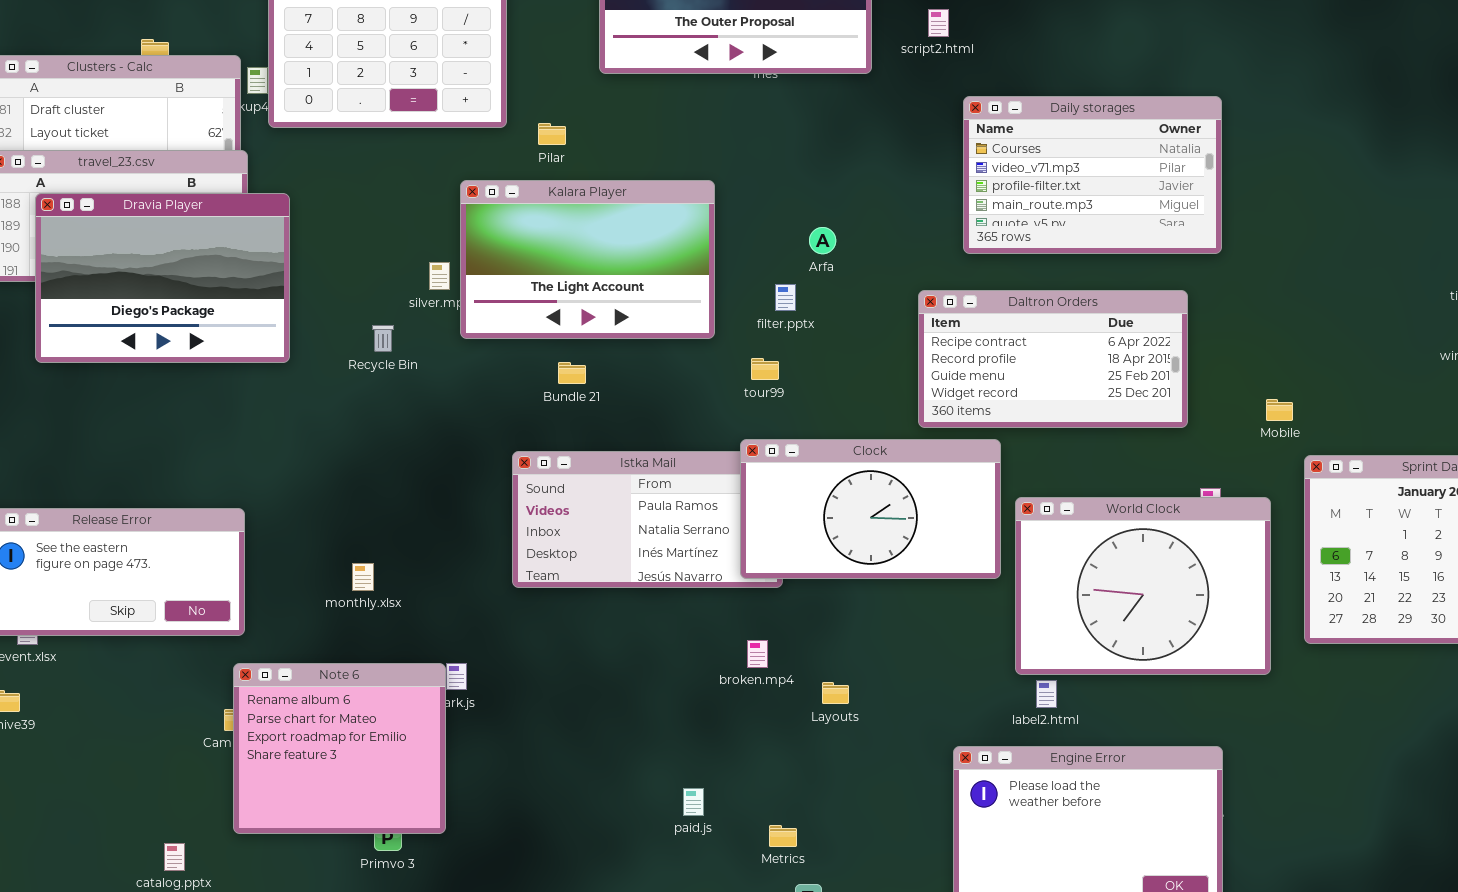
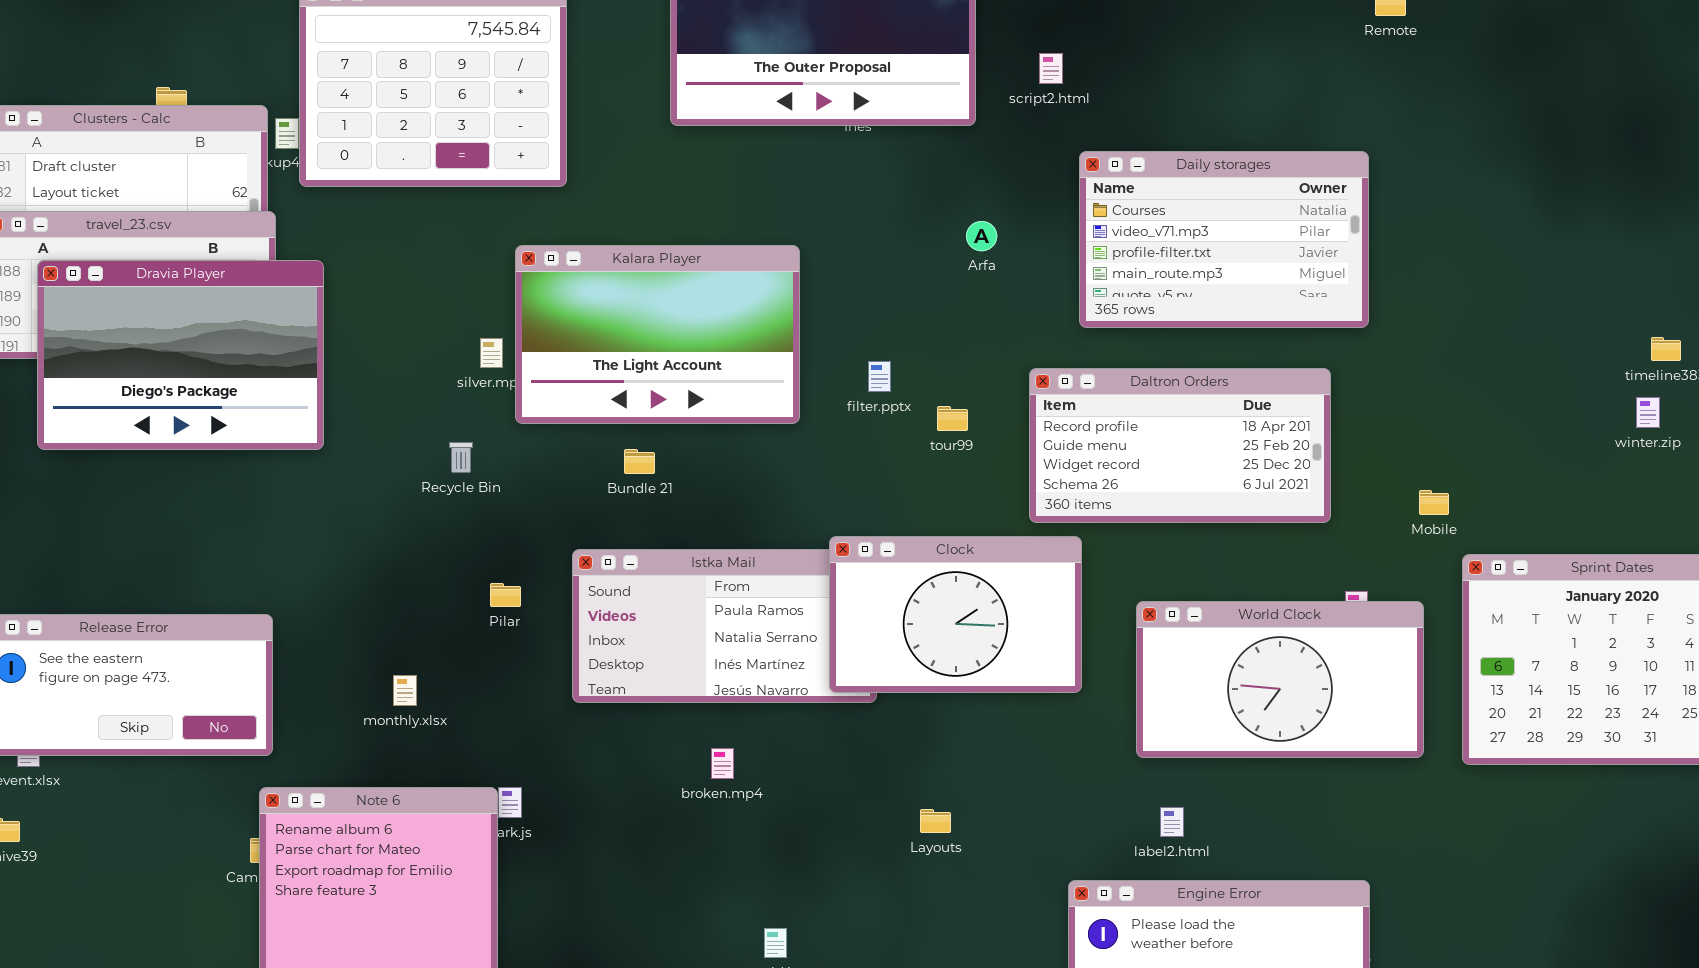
Pilar: [538,123,566,145] -> [490,583,521,607], moved
Arfa: [809,227,836,254] -> [966,221,997,251], moved
Daltron Orders: [918,290,1188,428] -> [1029,368,1331,523], scrolled down 1 row
Recycle Bin: [372,325,394,352] -> [449,442,473,473], moved
tour99: [751,358,779,380] -> [937,406,968,431], moved
Clock: [740,439,1001,579] -> [829,536,1082,693], resized
World Clock: [1015,497,1271,675] -> [1136,601,1424,758], resized
broken.mp4: [747,640,768,668] -> [711,748,734,779], moved

